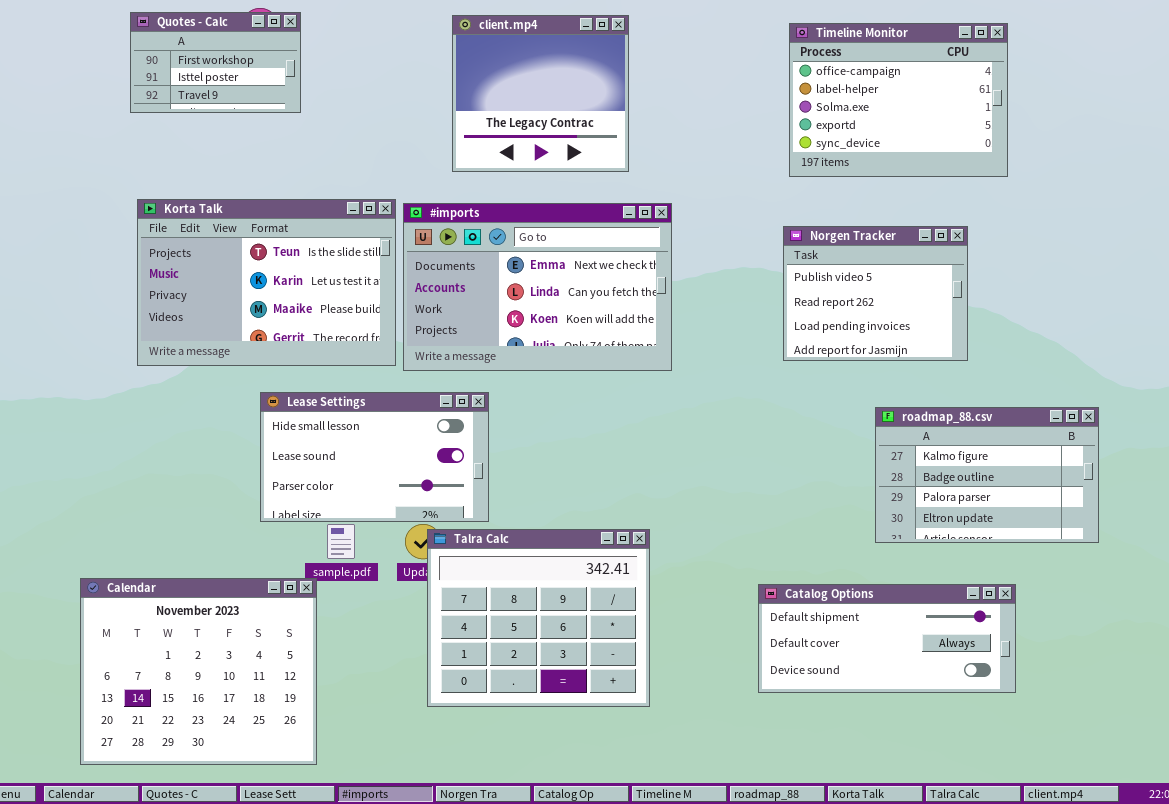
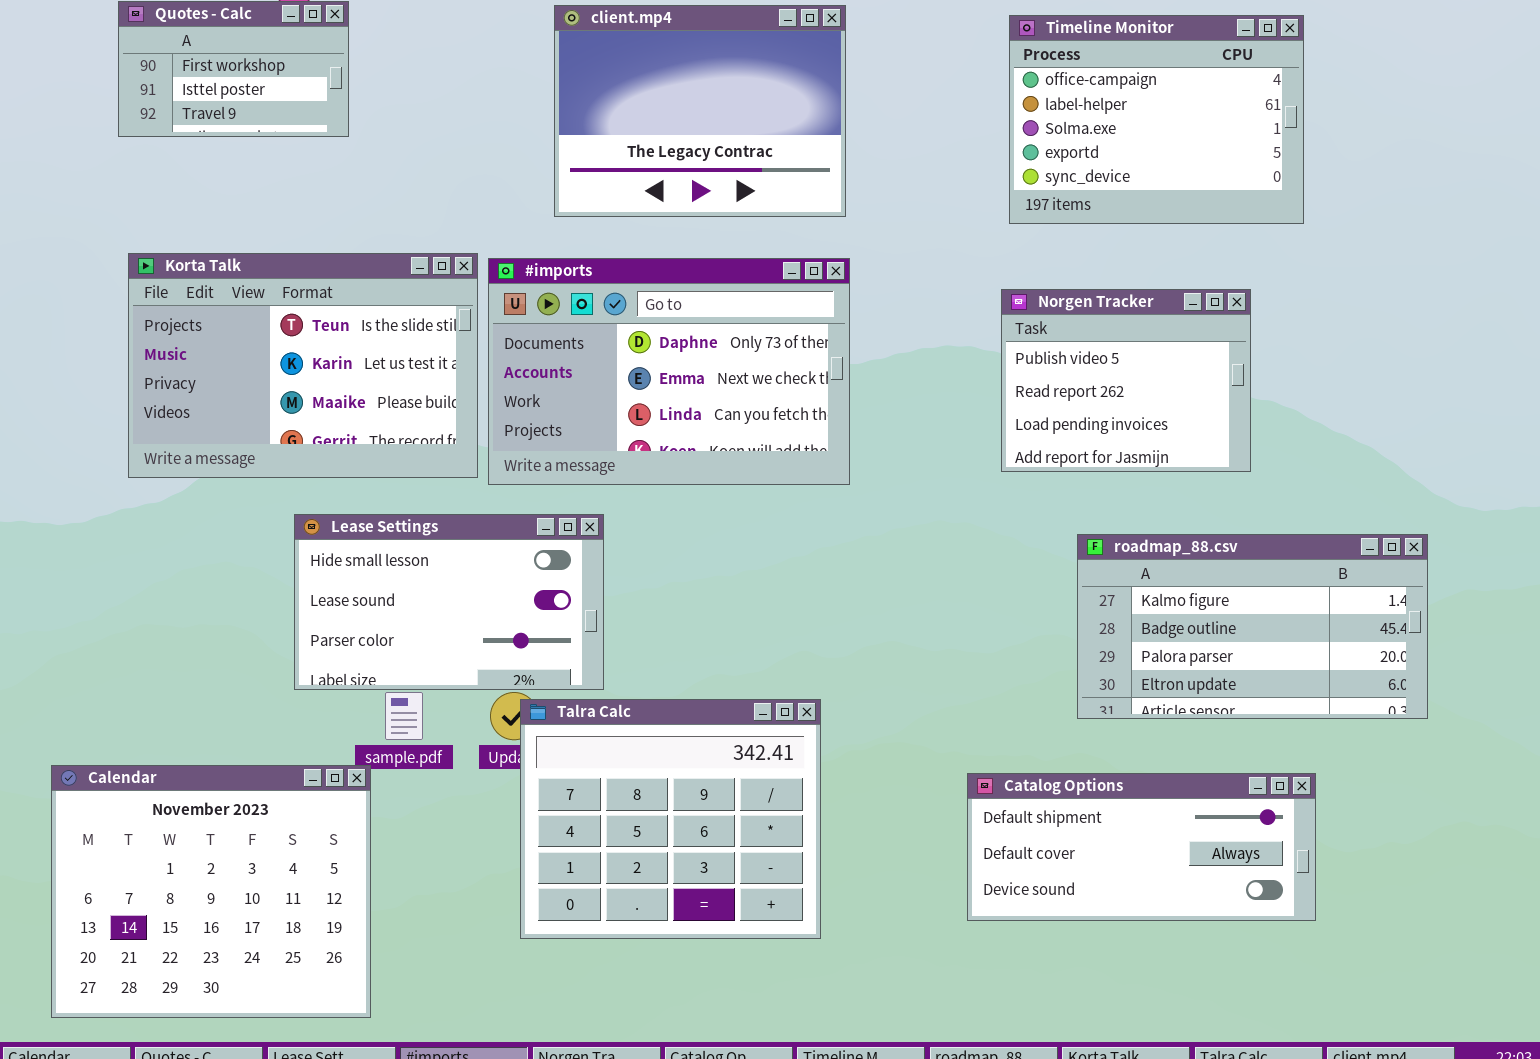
client.mp4: [452,15,629,172] -> [554,5,846,217], resized
#imports: [403,203,672,371] -> [488,258,850,485], scrolled up 1 row
roadmap_88.csv: [875,407,1099,543] -> [1077,534,1428,719], resized

